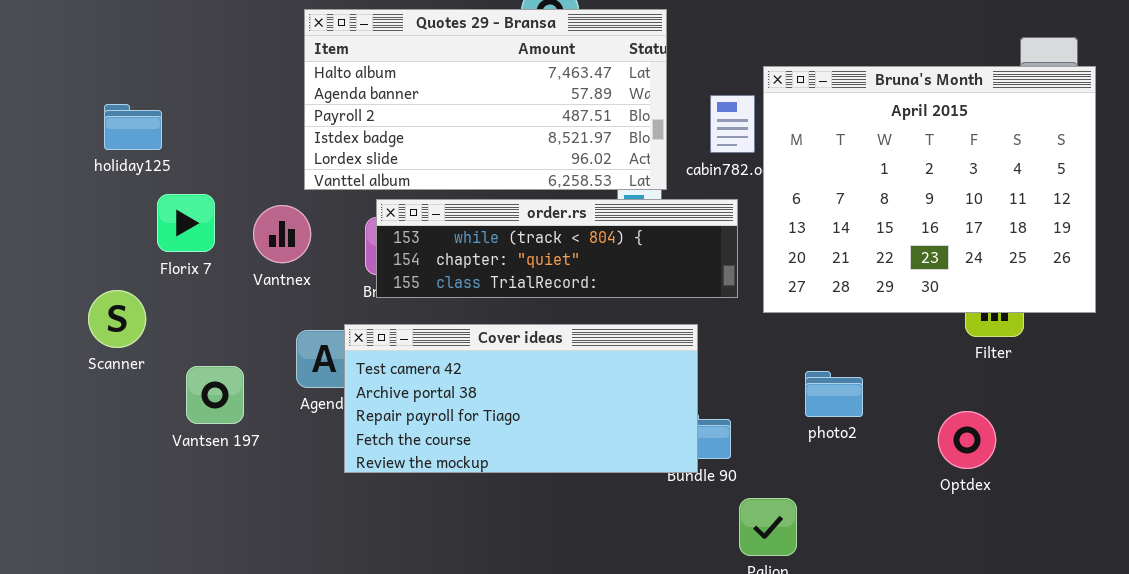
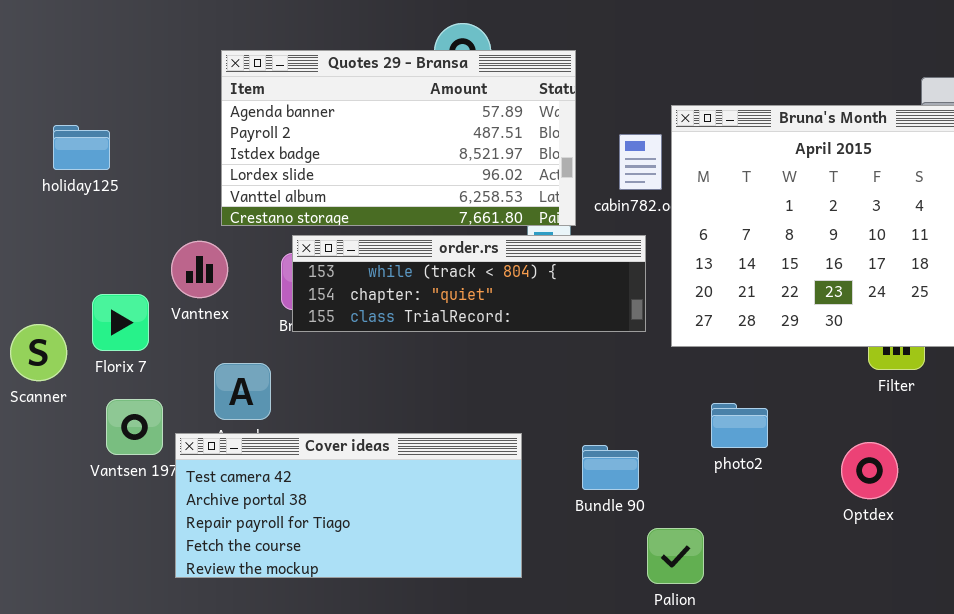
Quotes 29 - Bransa: [304,9,667,190] -> [221,50,576,226], scrolled down 1 row
holiday125: [104,104,162,150] -> [53,125,110,170], moved
Florix 7: [157,194,215,252] -> [92,294,149,351], moved
Cover ideas: [344,324,698,473] -> [175,433,522,578], moved

